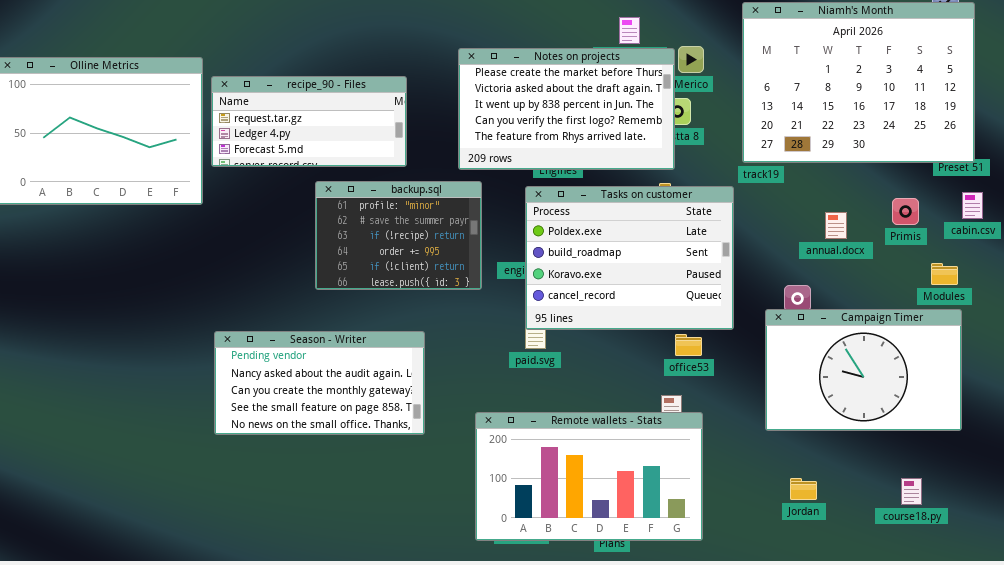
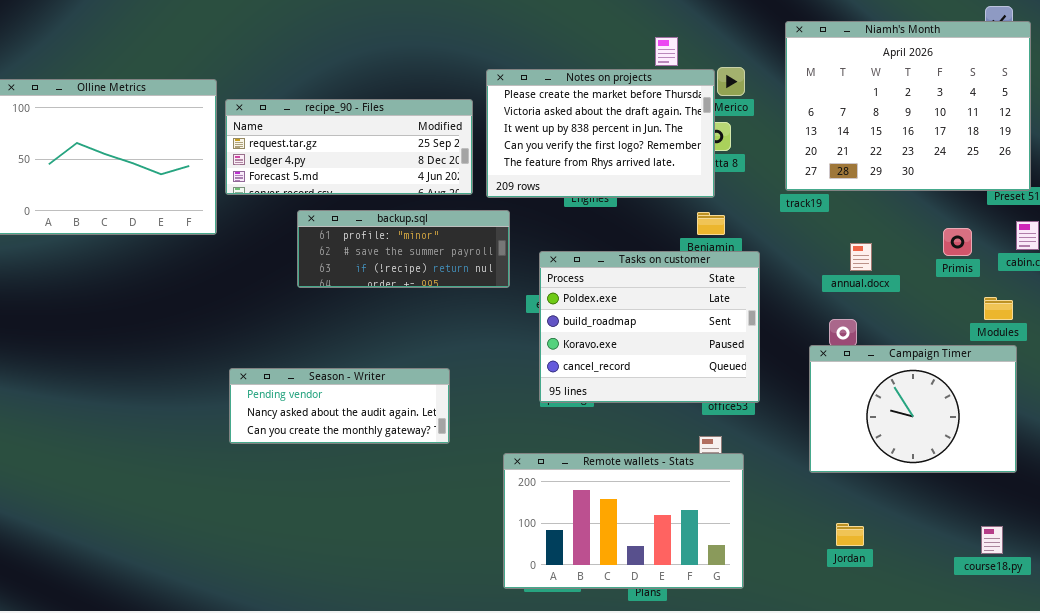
recipe_90 - Files: [211,76,407,167] -> [225,99,473,195], resized
backup.sql: [315,181,482,290] -> [297,210,510,288], resized
Tasks on customer: [525,186,734,330] -> [539,251,760,403], moved
annual.docx: [825,212,847,239] -> [850,243,872,271], moved
Season - Writer: [214,331,425,435] -> [229,368,450,444], resized
course18.py: [901,478,922,505] -> [981,526,1003,554], moved

